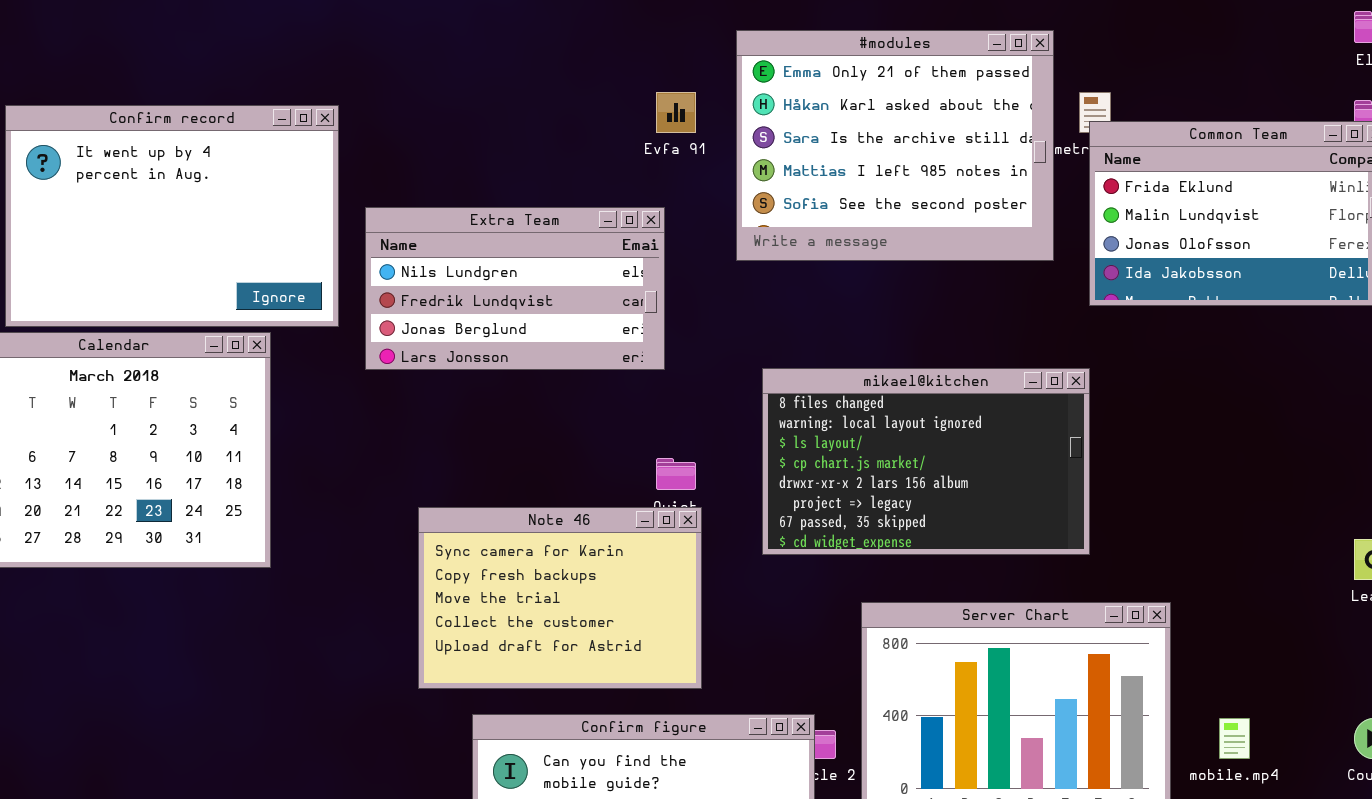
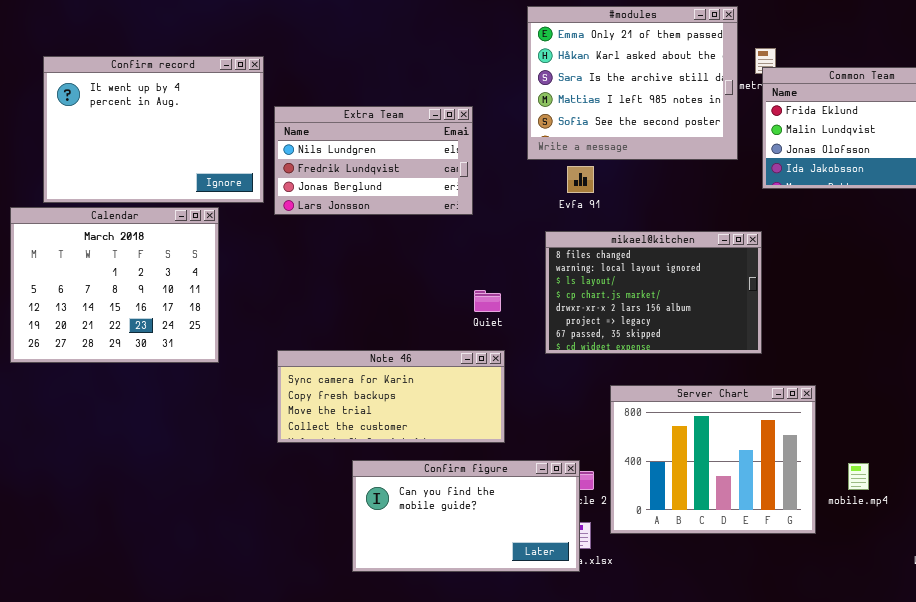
Evfa 91: [656,92,696,133] -> [567,166,594,193], moved
Extra Team: [365,207,665,370] -> [274,106,473,215], moved
Note 46: [418,507,702,689] -> [277,350,505,443], resized

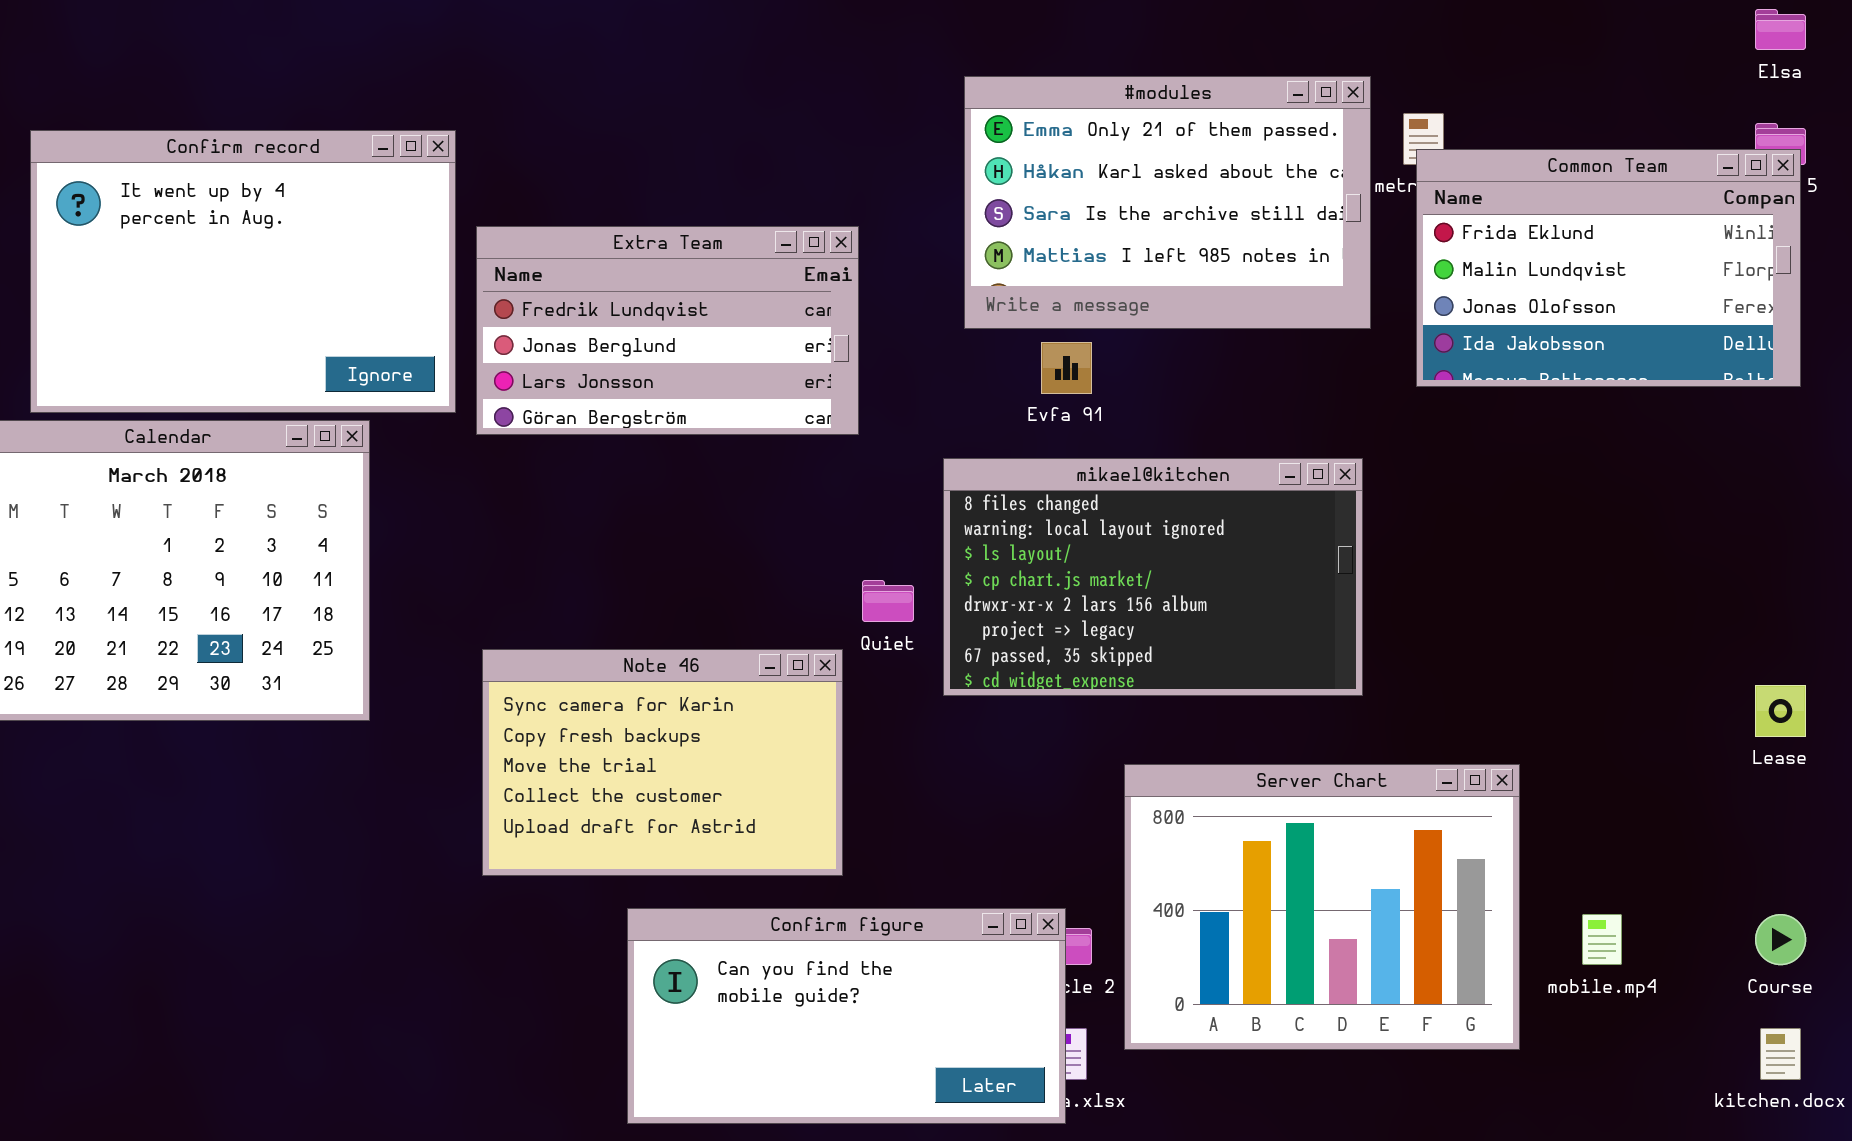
#modules: [527,6,738,160] -> [964,76,1371,329], resized
Extra Team: [274,106,473,215] -> [476,226,859,435], scrolled down 1 row
mikael@kitchen: [545,231,762,354] -> [943,458,1363,696], moved
Note 46: [277,350,505,443] -> [482,649,843,876], resized

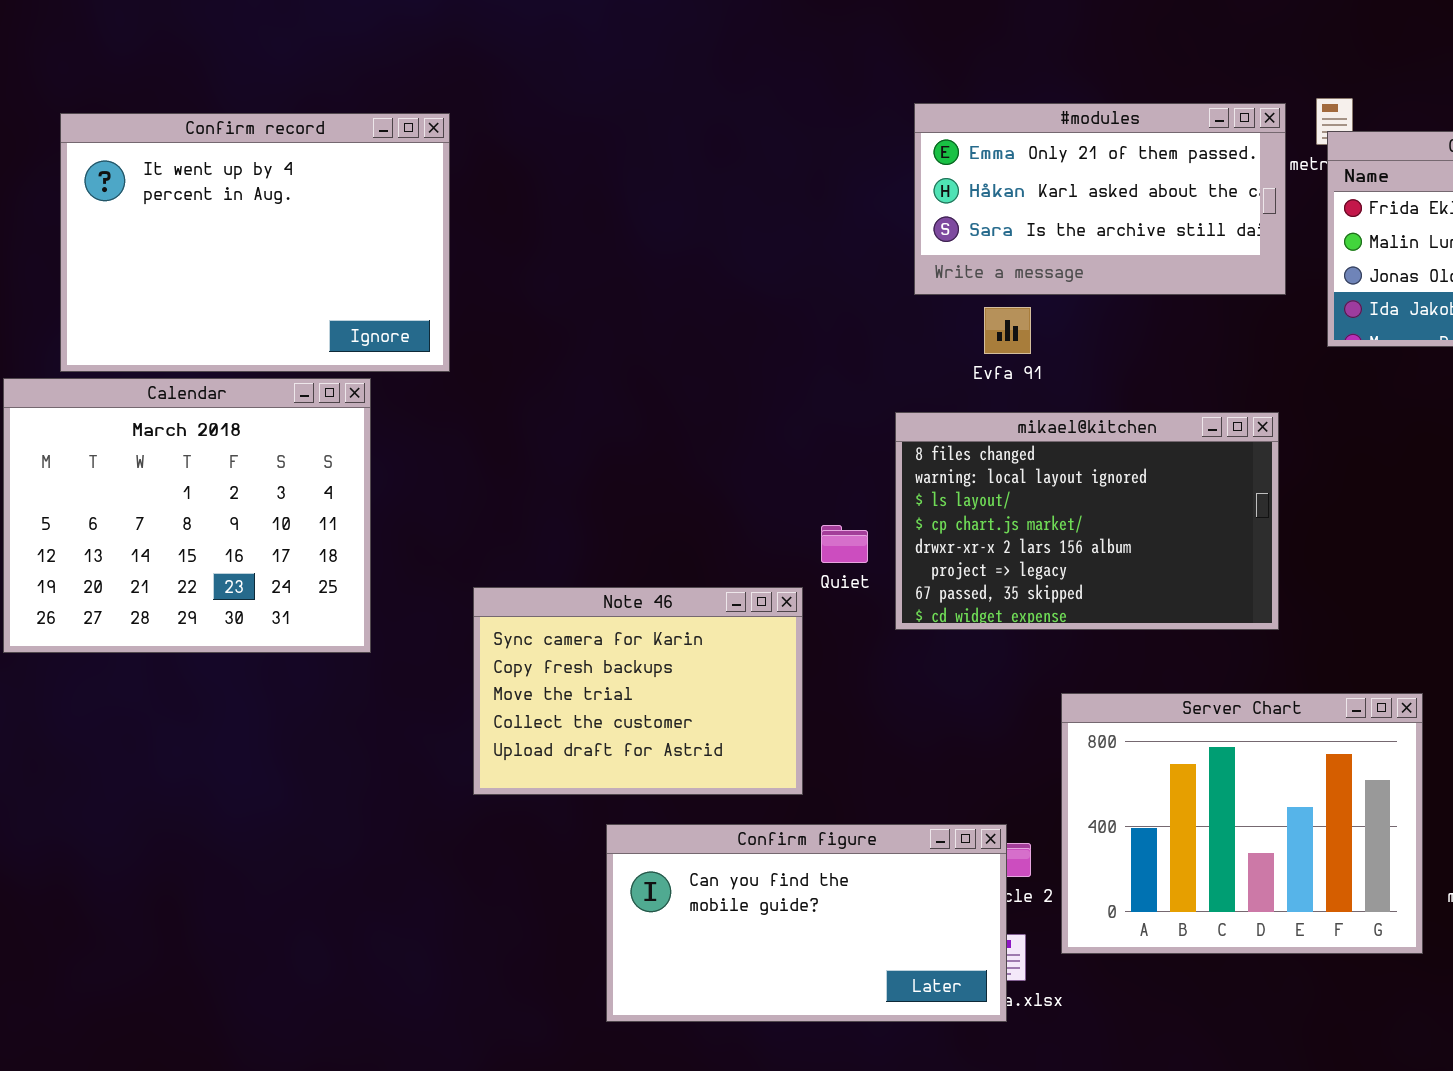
#modules: [964,76,1371,329] -> [914,103,1286,295], resized
Extra Team: [476,226,859,435] -> none, closed

